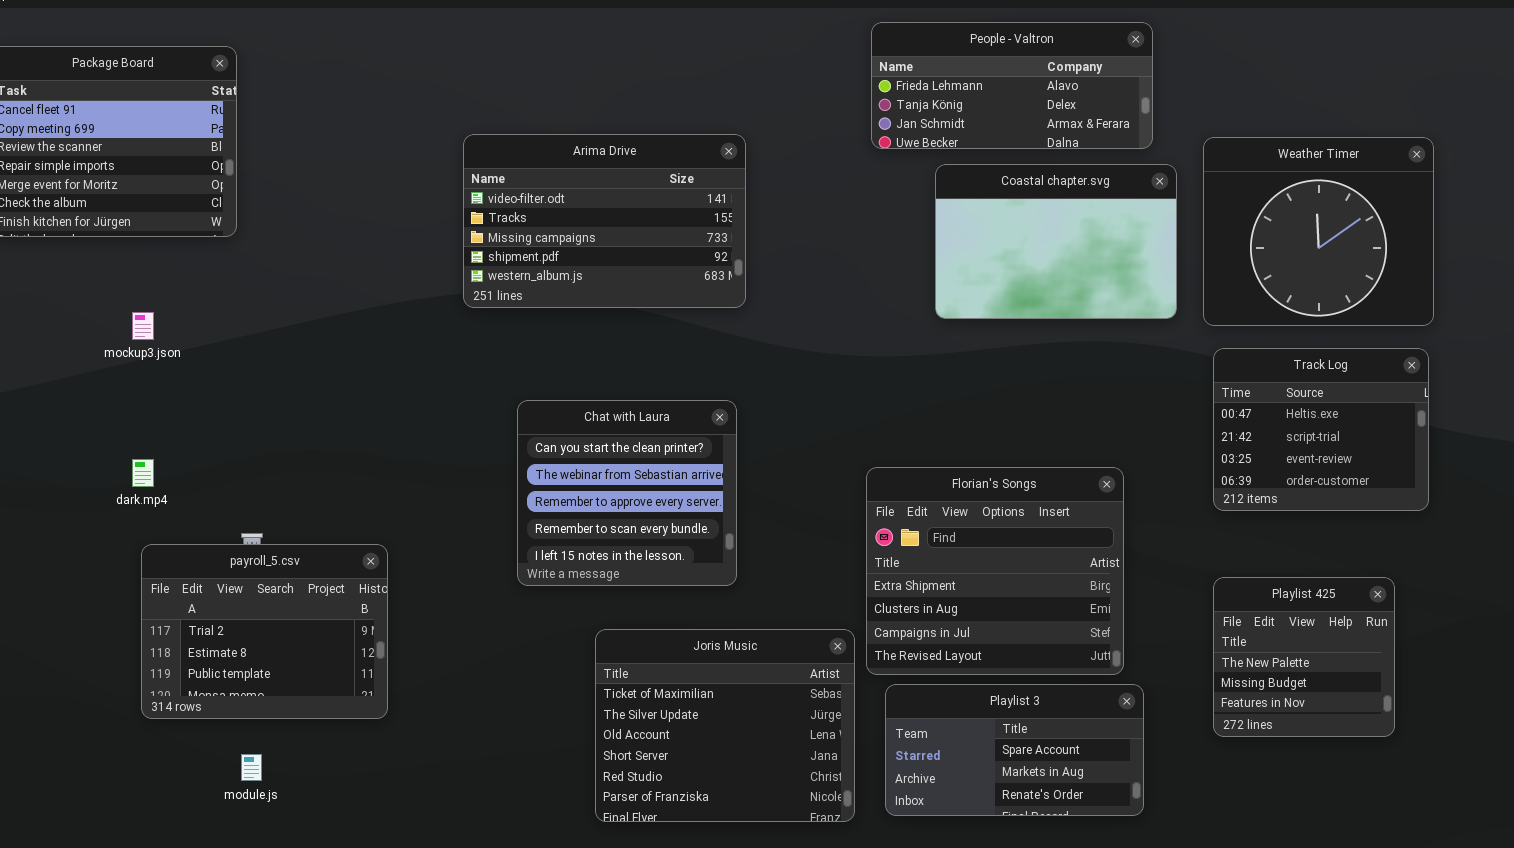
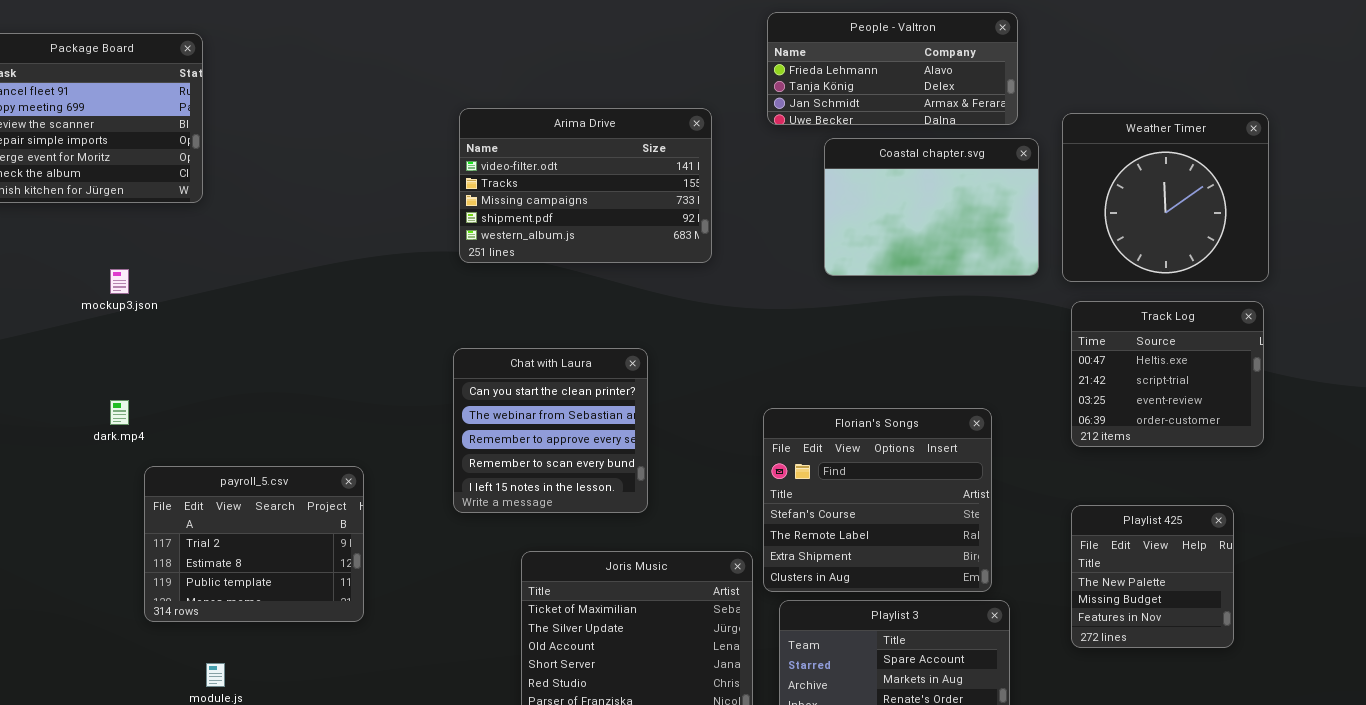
Arima Drive: [463,134,746,308] -> [459,108,712,263], moved
Florian's Songs: [866,467,1124,675] -> [763,408,992,592], scrolled up 2 rows
payroll_5.csv: [141,544,388,719] -> [144,466,364,622], moved

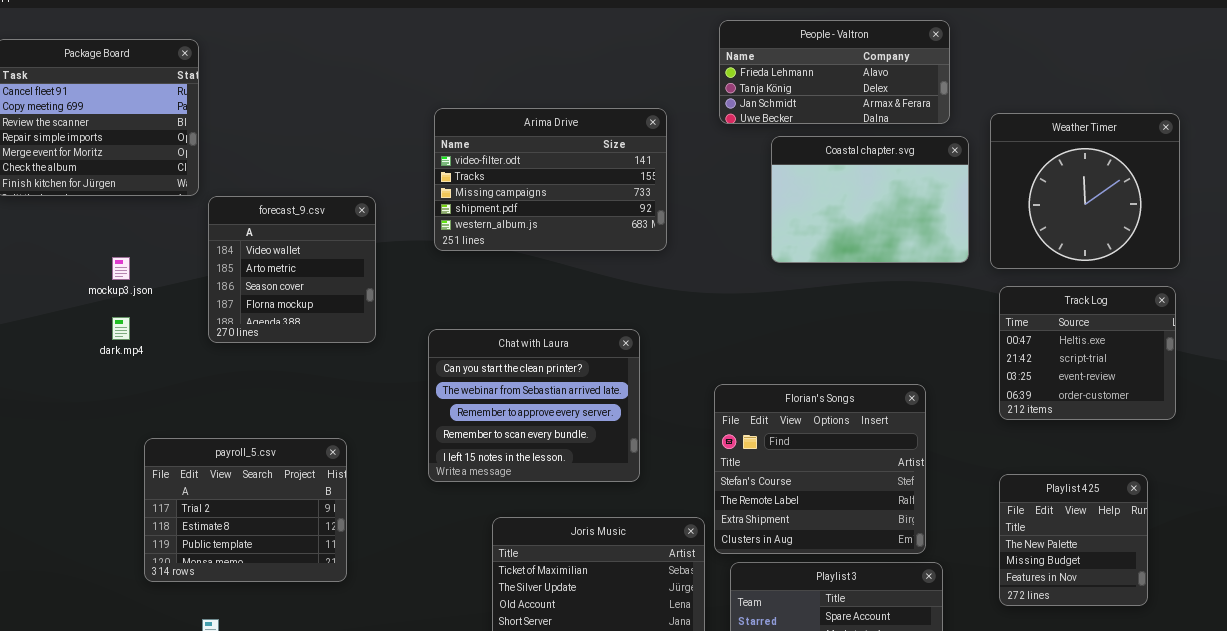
forecast_9.csv: none -> [208,196,376,343], opened
Chat with Laura: [453,348,648,513] -> [428,329,640,482], resized
dark.mp4: [110,400,129,425] -> [112,317,130,340], moved

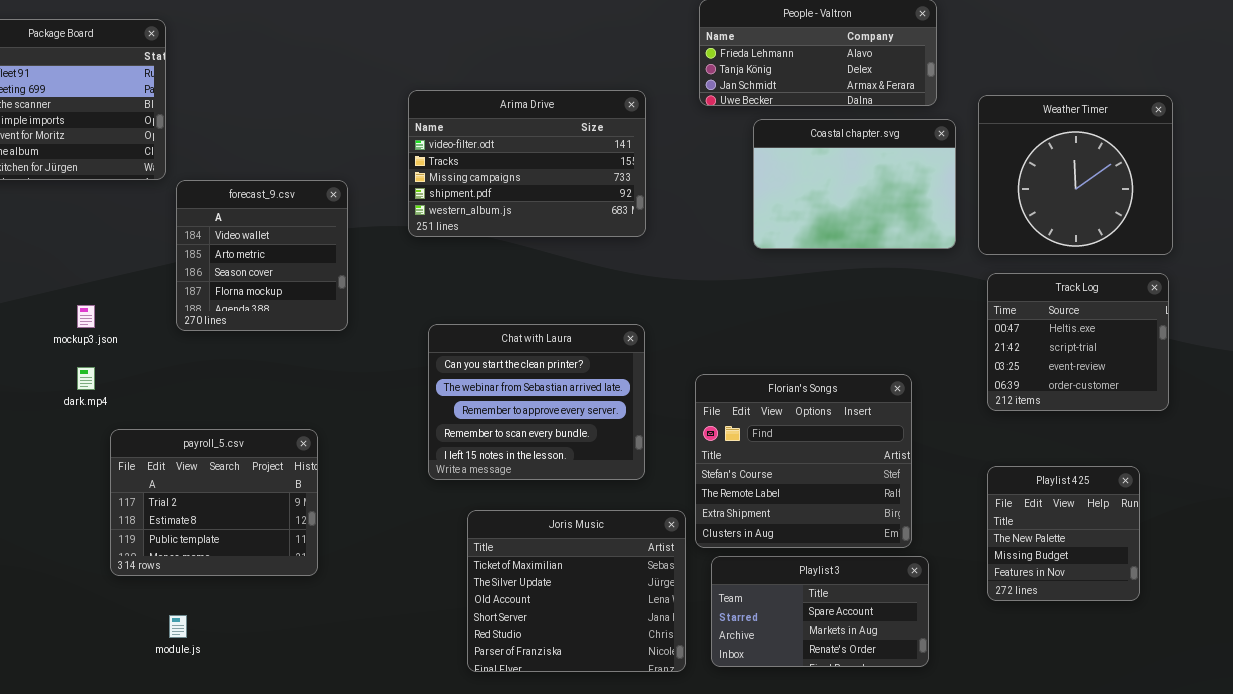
mockup3.json: [112,257,130,280] -> [77,305,95,328], moved
dark.mp4: [112,317,130,340] -> [77,367,95,390], moved
Chat with Laura: [428,329,640,482] -> [428,324,645,480], moved

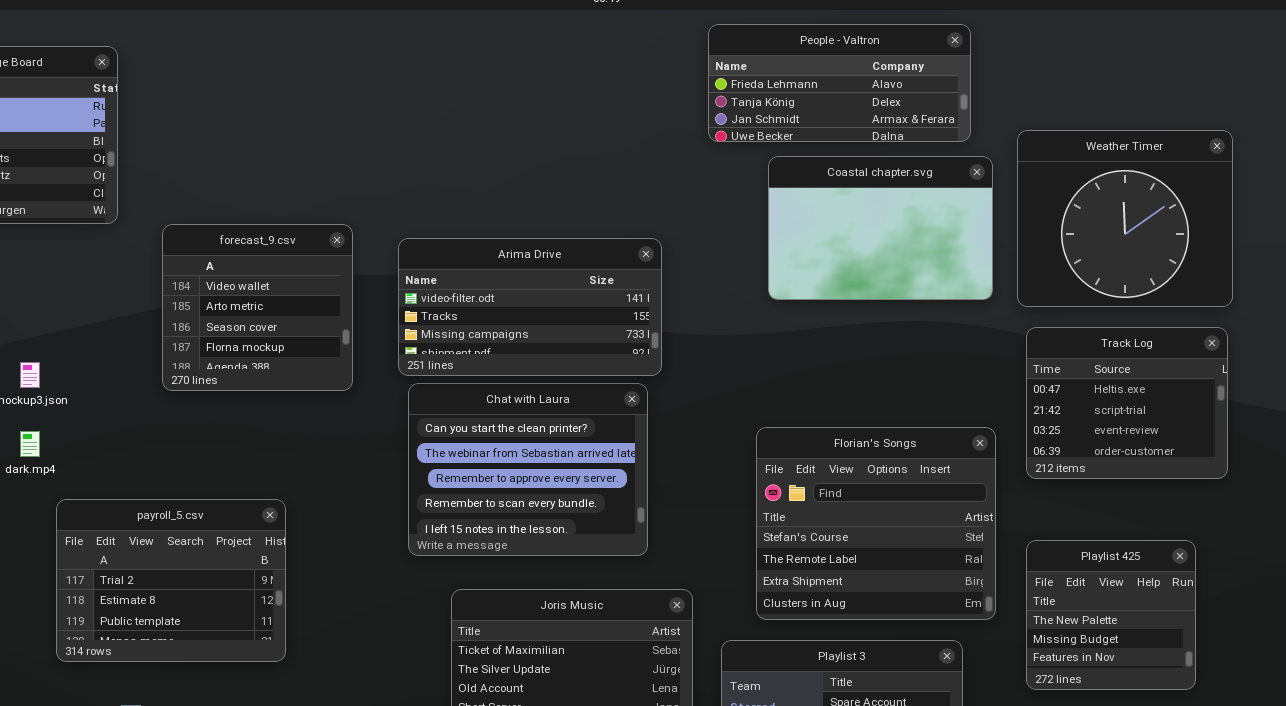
Arima Drive: [408,90,646,237] -> [398,238,662,376], moved, resized
forecast_9.csv: [176,180,348,331] -> [162,224,353,391], moved
Florian's Songs: [695,374,912,548] -> [756,427,996,620], moved

